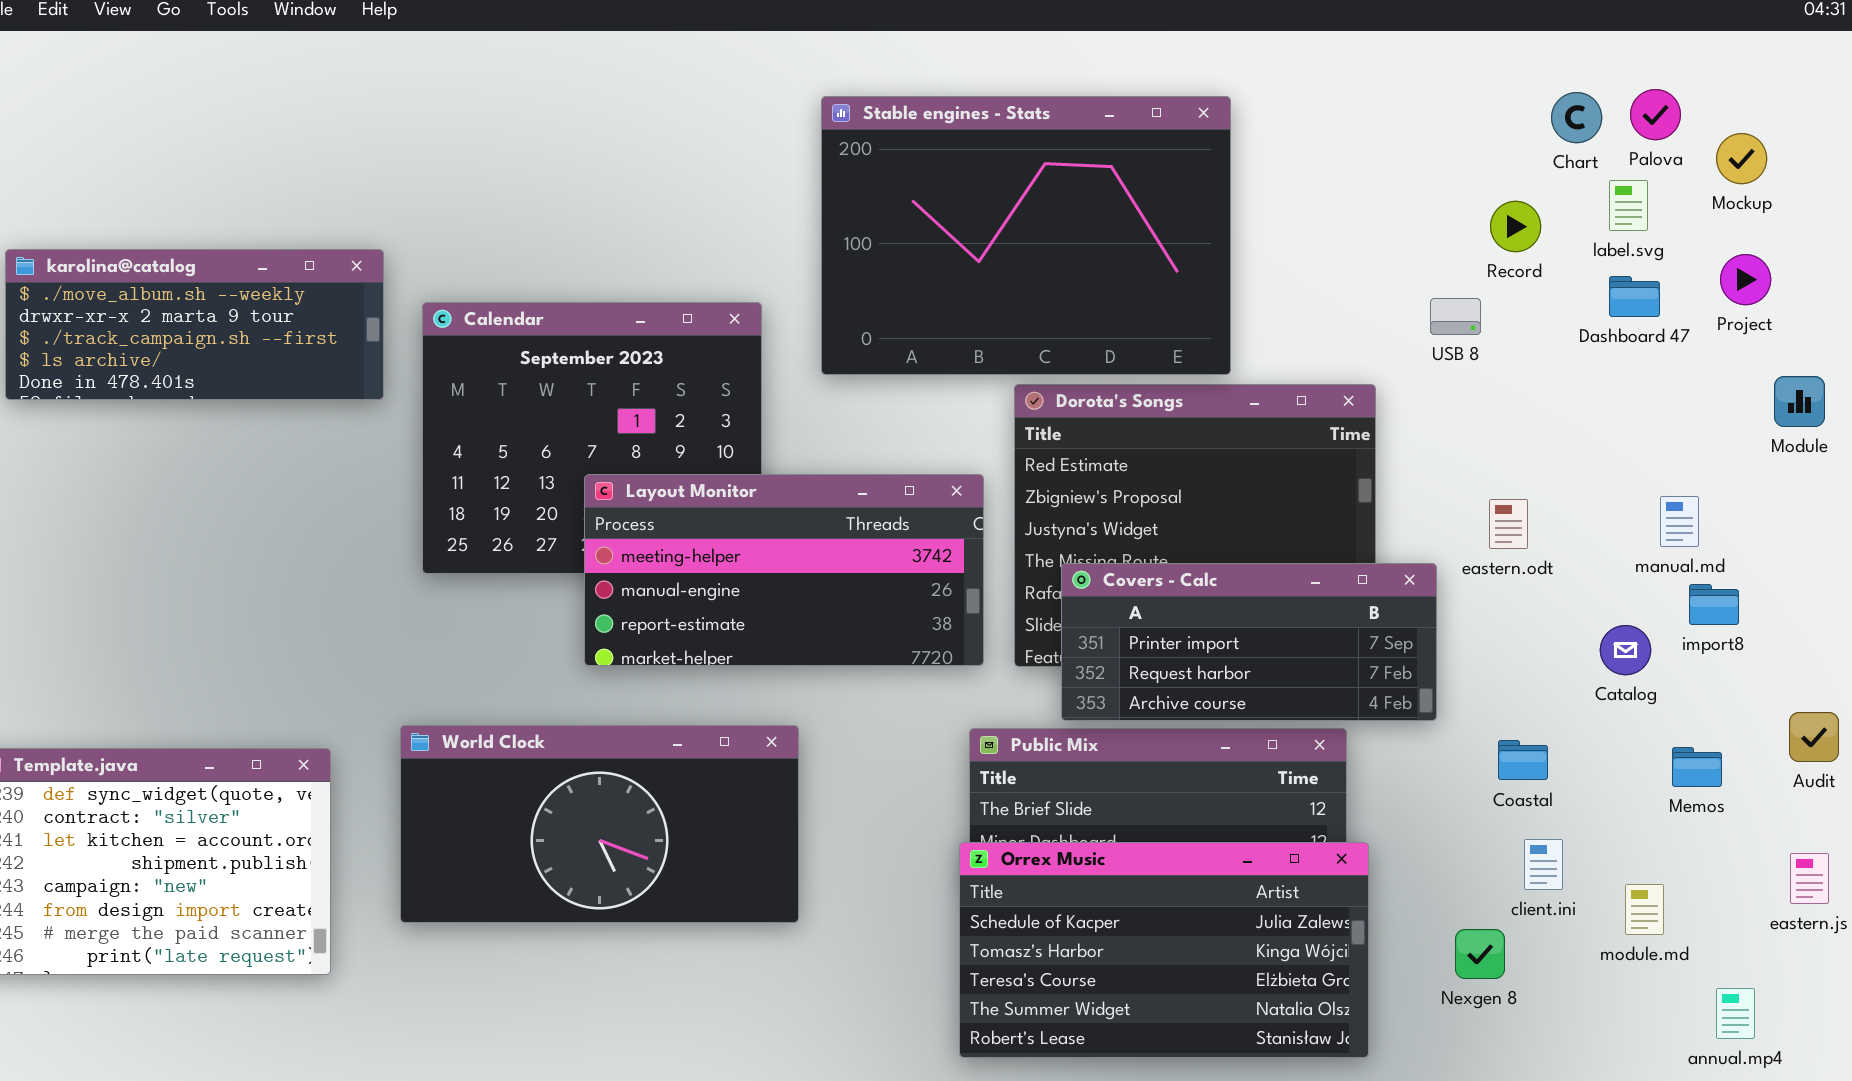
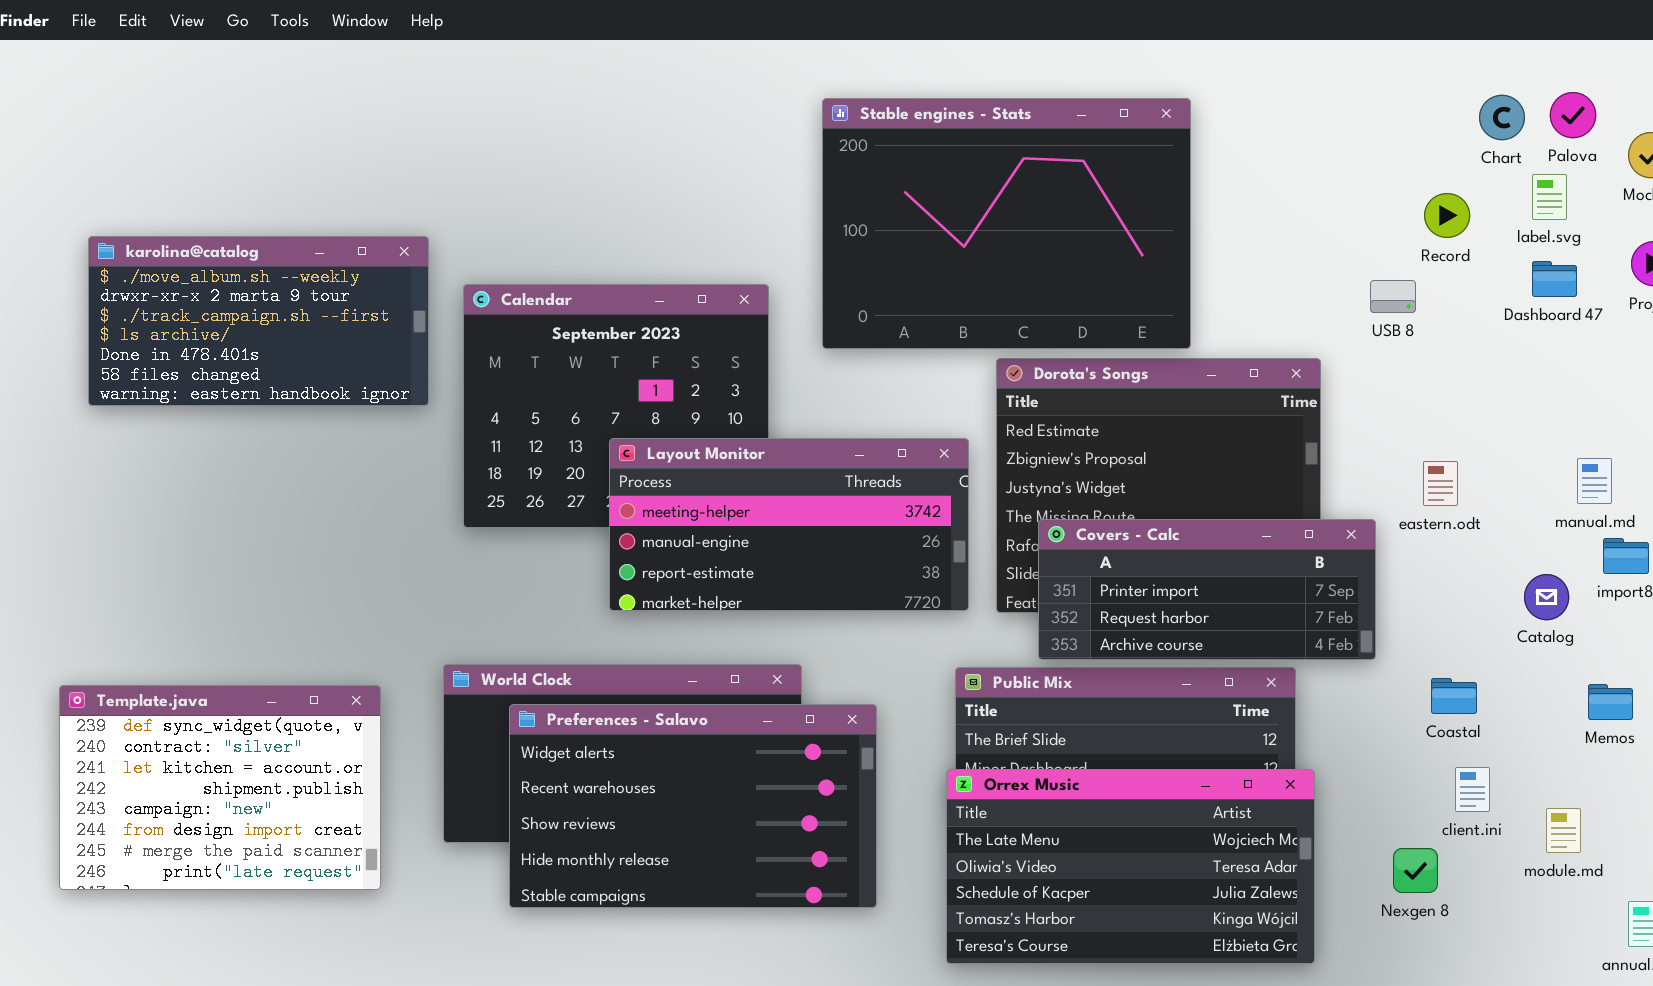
karolina@catalog: [5,249,384,400] -> [88,236,429,406], resized
Preferences - Salavo: none -> [509,704,877,908], opened
Orrex Music: [959,842,1369,1058] -> [946,769,1315,964], scrolled up 2 rows

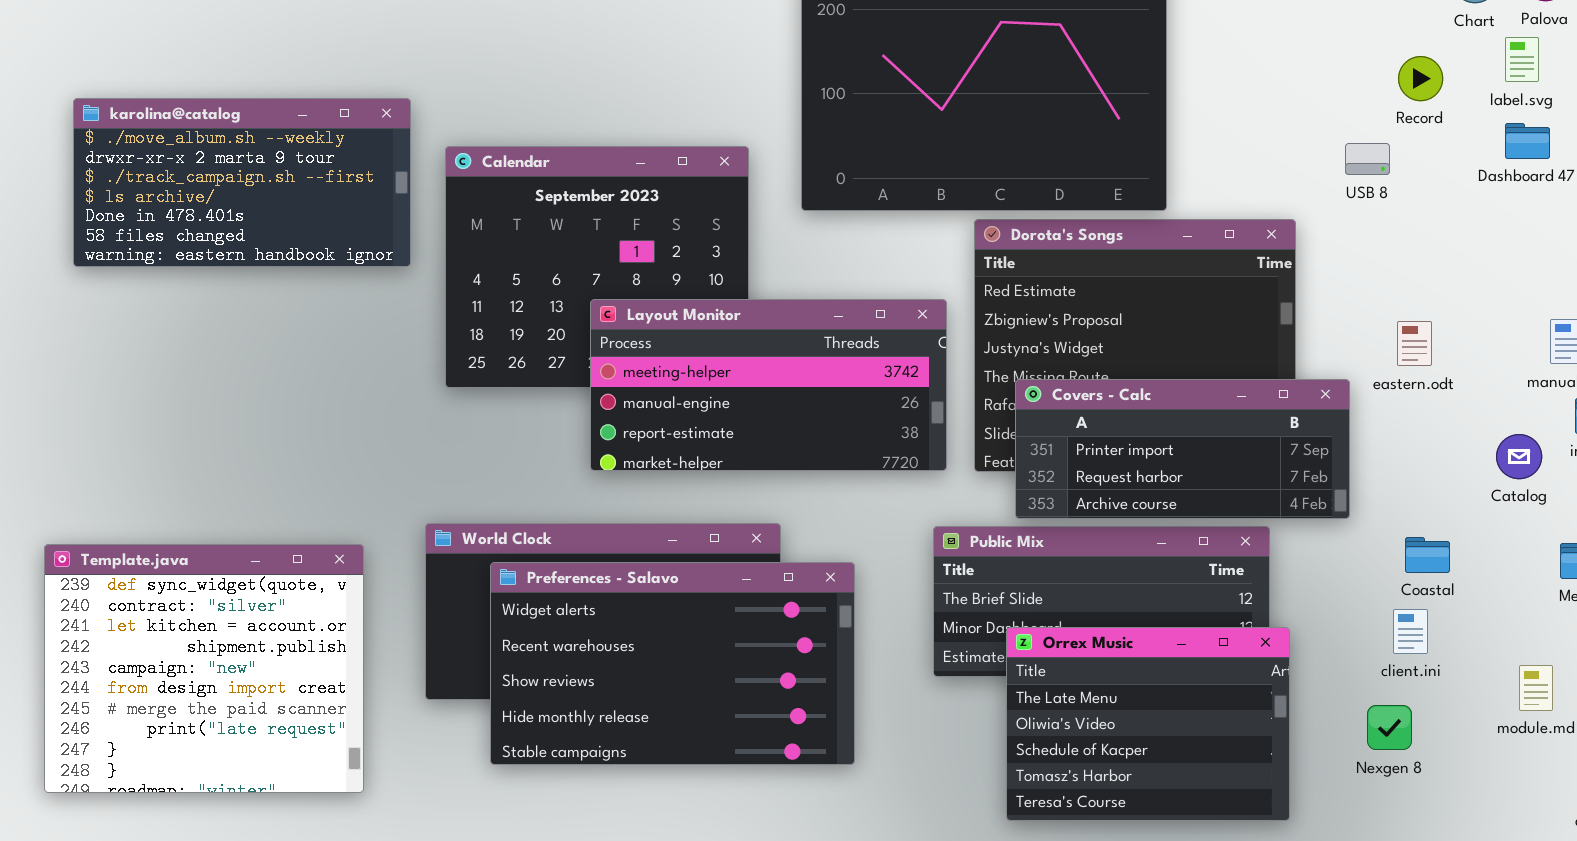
Template.java: [59,685,381,890] -> [44,544,364,793], resized
client.ini: [1455,767,1490,812] -> [1393,609,1428,654], moved
Orrex Music: [946,769,1315,964] -> [1006,627,1290,821], resized

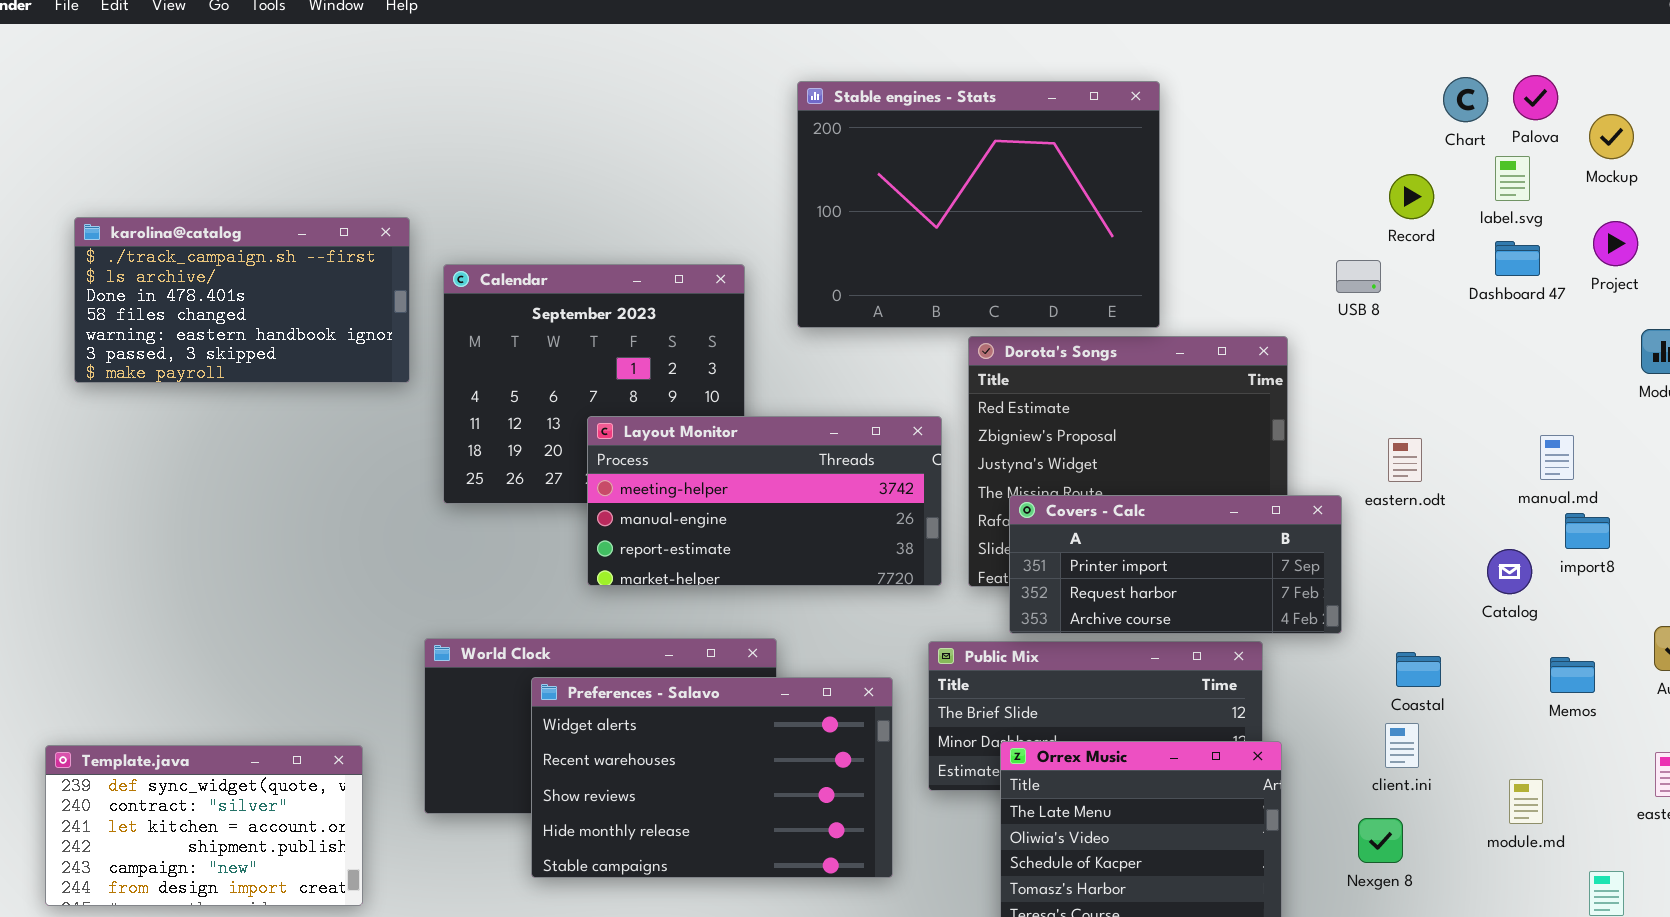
karolina@catalog: [73,98,411,267] -> [74,217,410,383], scrolled down 2 rows
Template.java: [44,544,364,793] -> [45,745,363,906], resized
Preferences - Salavo: [490,562,855,765] -> [531,677,893,878], moved

